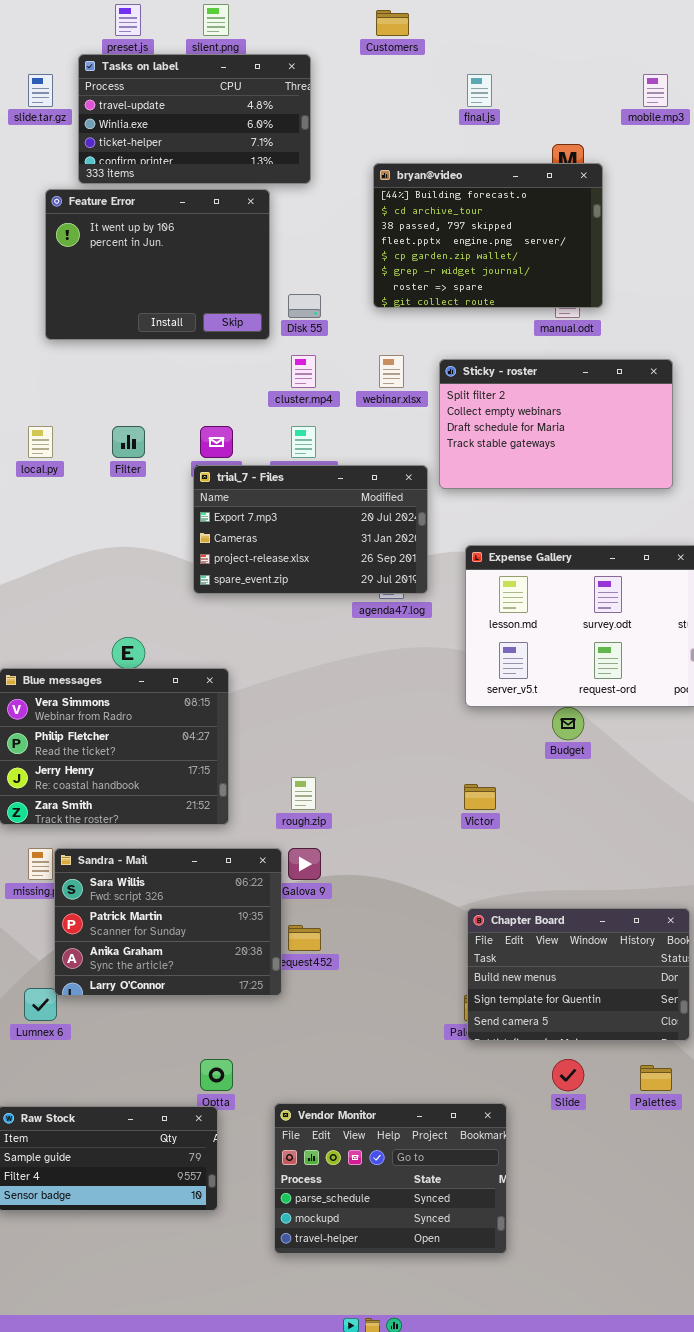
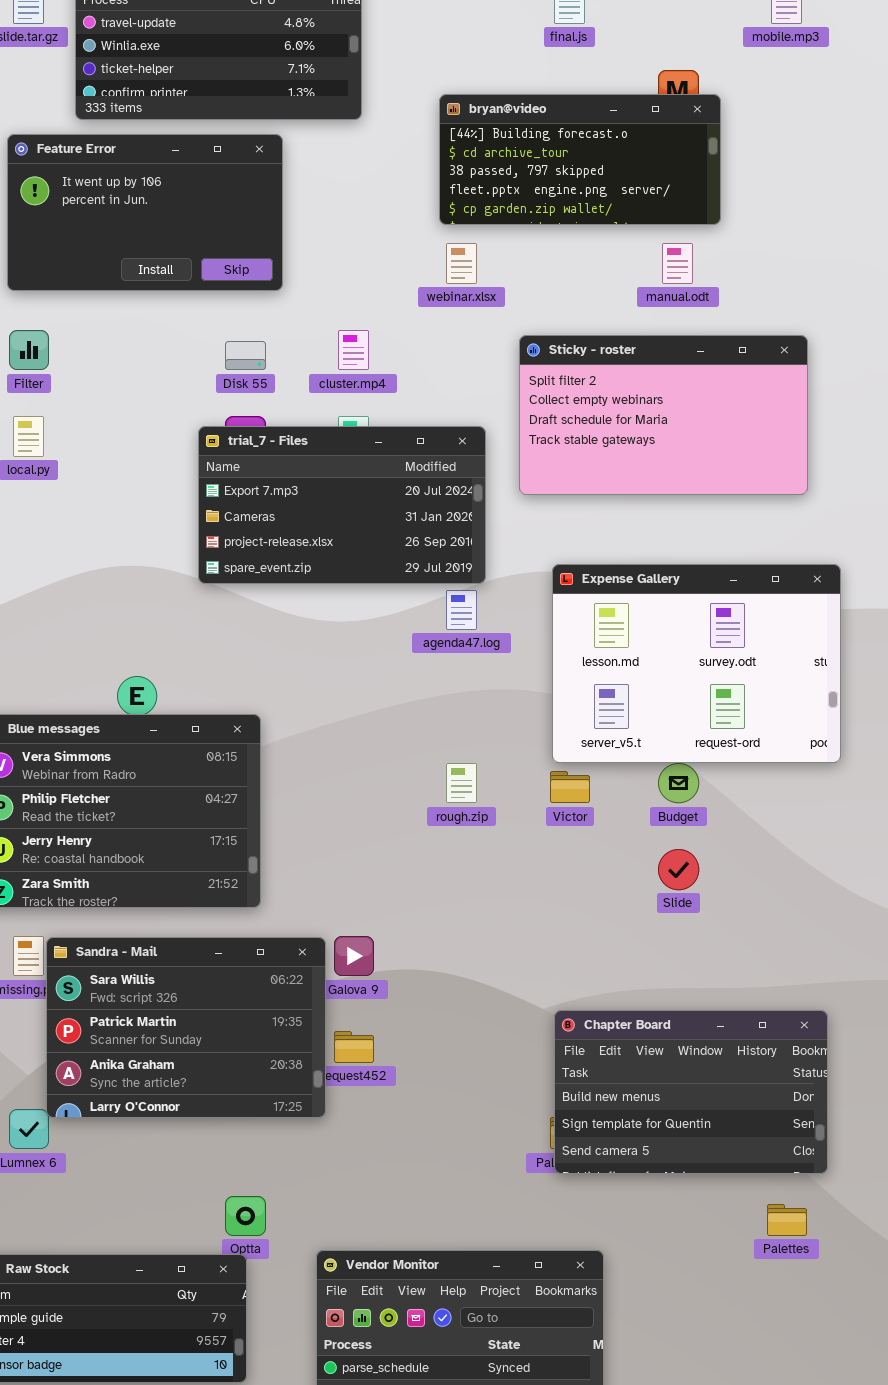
bryan@video: [373,163,603,308] -> [439,94,721,225], resized
Feature Error: [45,189,270,340] -> [7,134,283,291], moved, resized
Disk 55: [288,294,321,318] -> [225,341,266,370], moved
webinar.xlsx: [379,355,404,388] -> [446,243,477,284], moved
Filter: [112,426,145,458] -> [9,330,49,370], moved
trial_7 - Files: [193,465,428,594] -> [198,426,486,584], moved
rough.zip: [291,777,316,810] -> [446,763,477,803], moved
Victor: [464,784,496,810] -> [550,771,590,803], moved
Slide: [552,1059,584,1091] -> [658,849,699,890], moved

